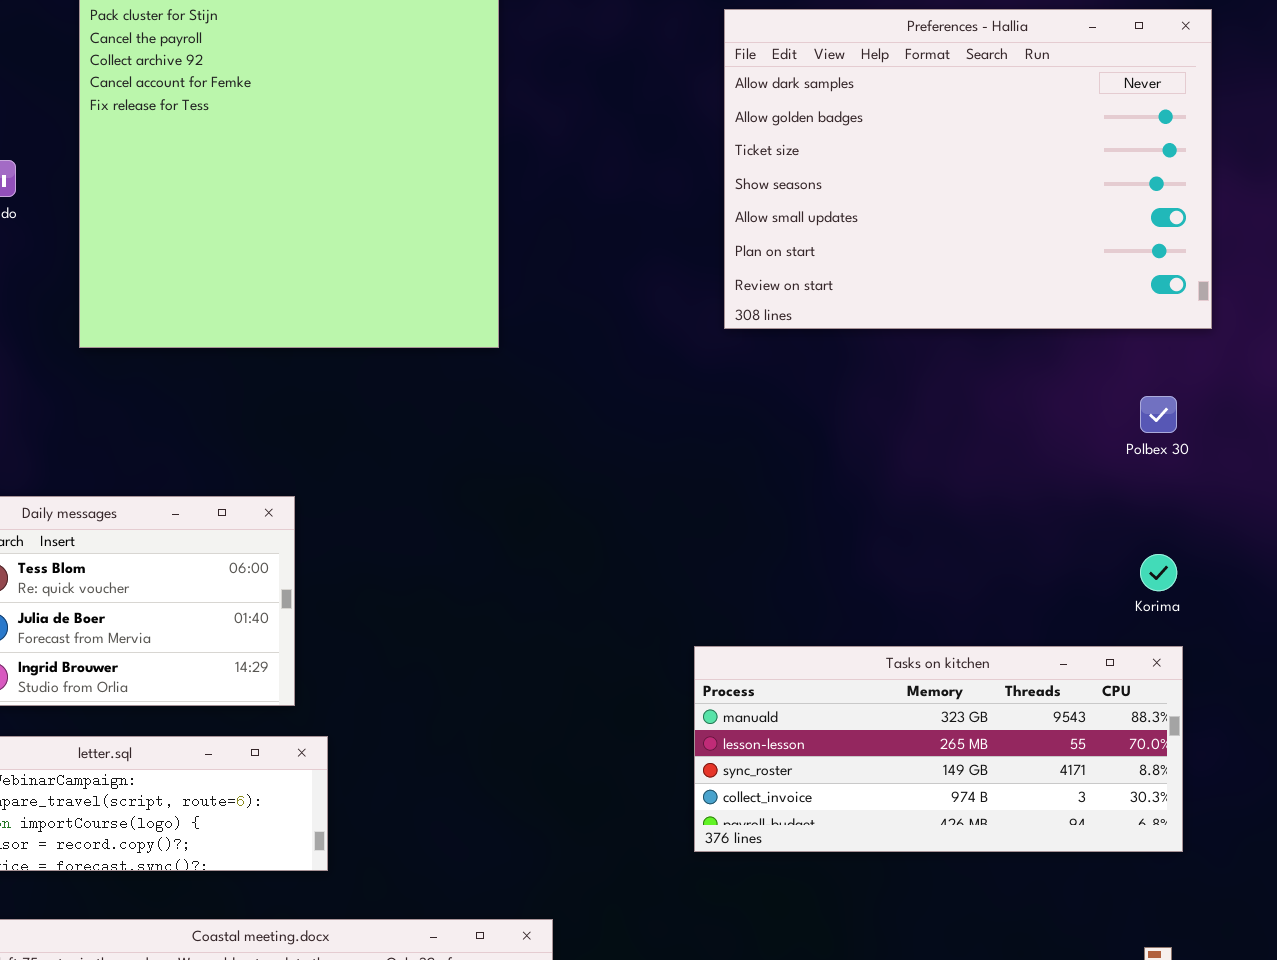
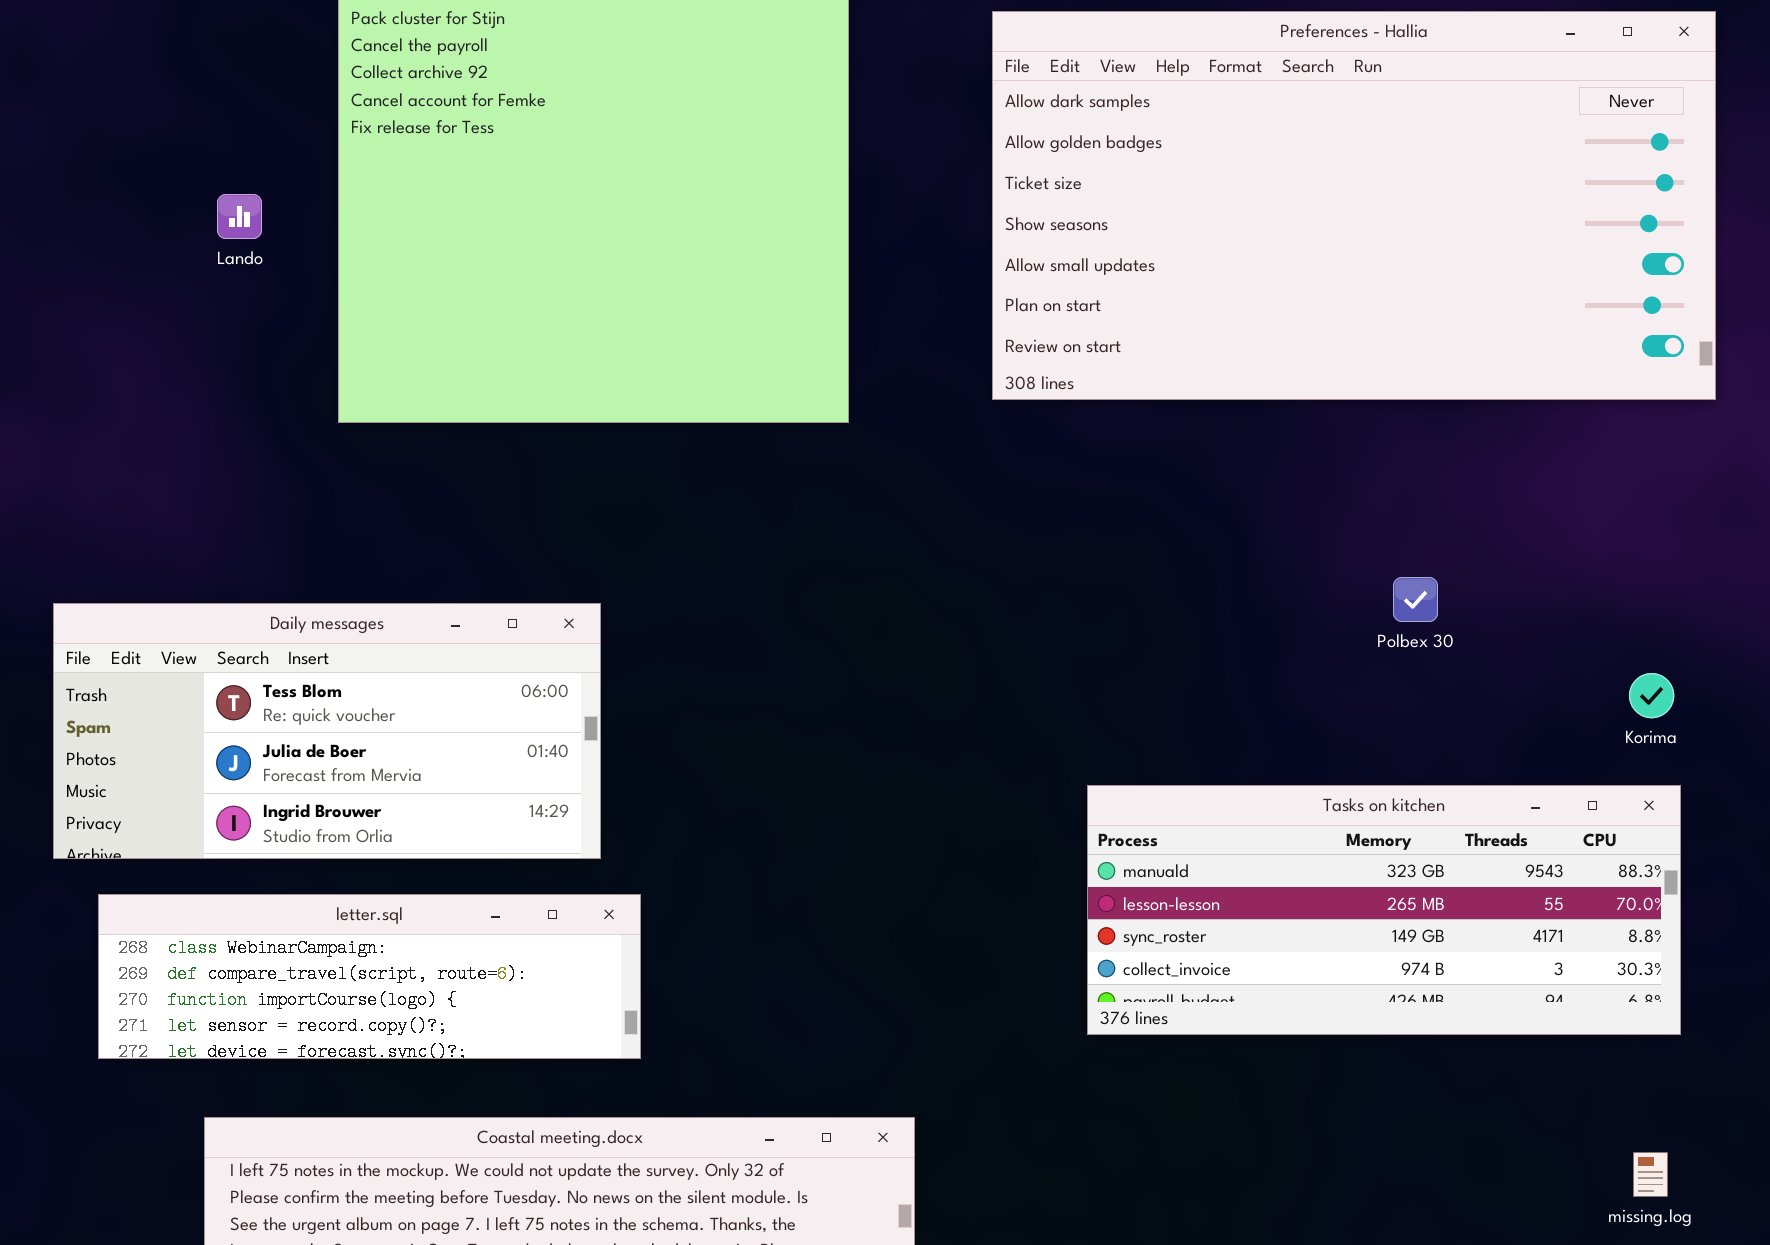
Preferences - Hallia: [724,9,1212,329] -> [992,11,1716,400], resized
Polbex 30: [1140,396,1177,433] -> [1393,577,1438,622], moved

